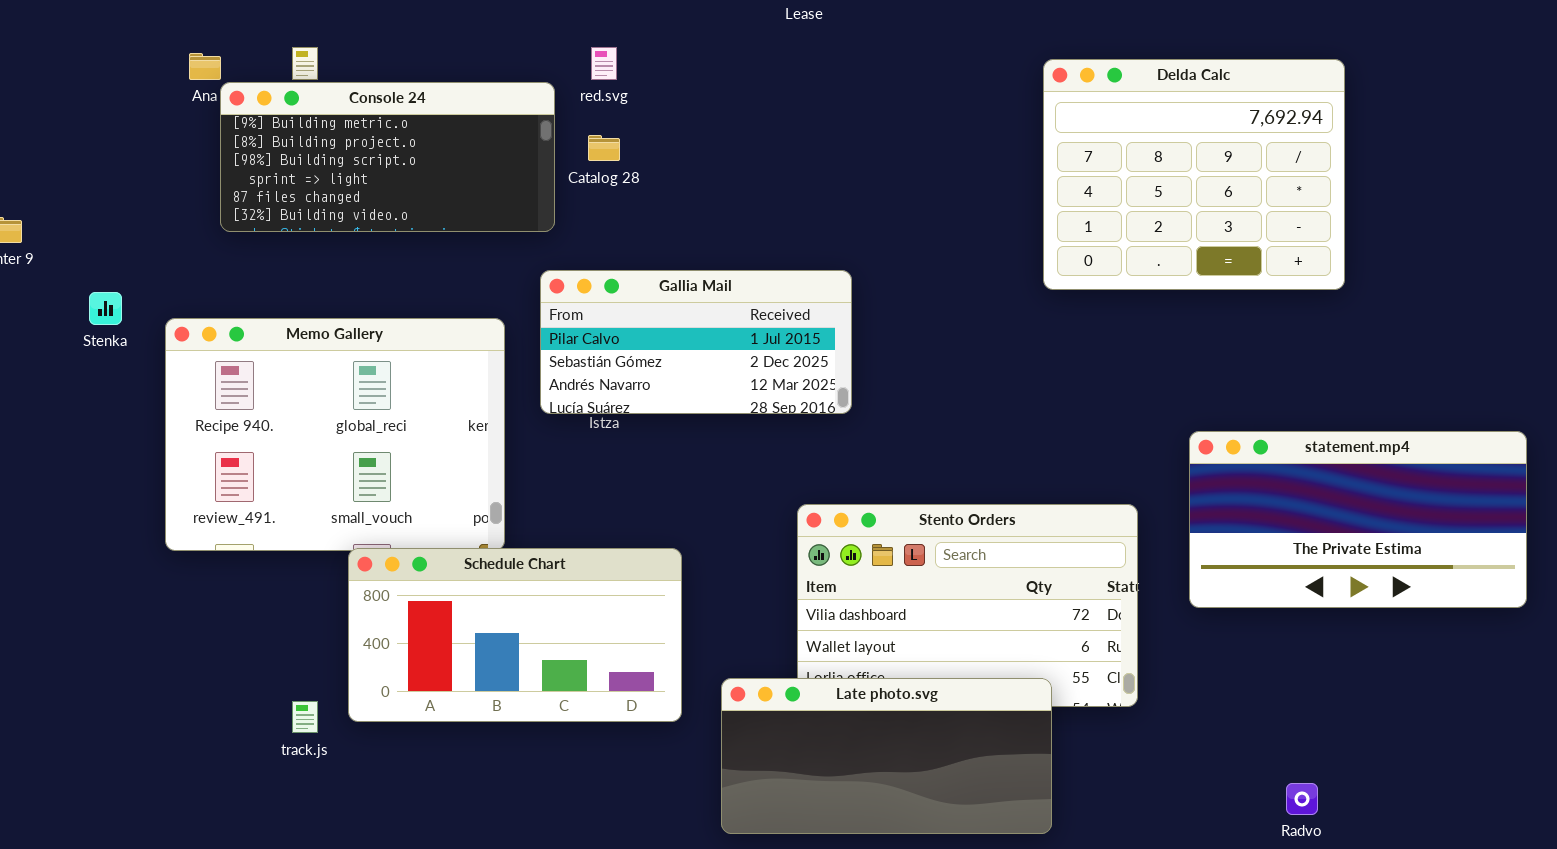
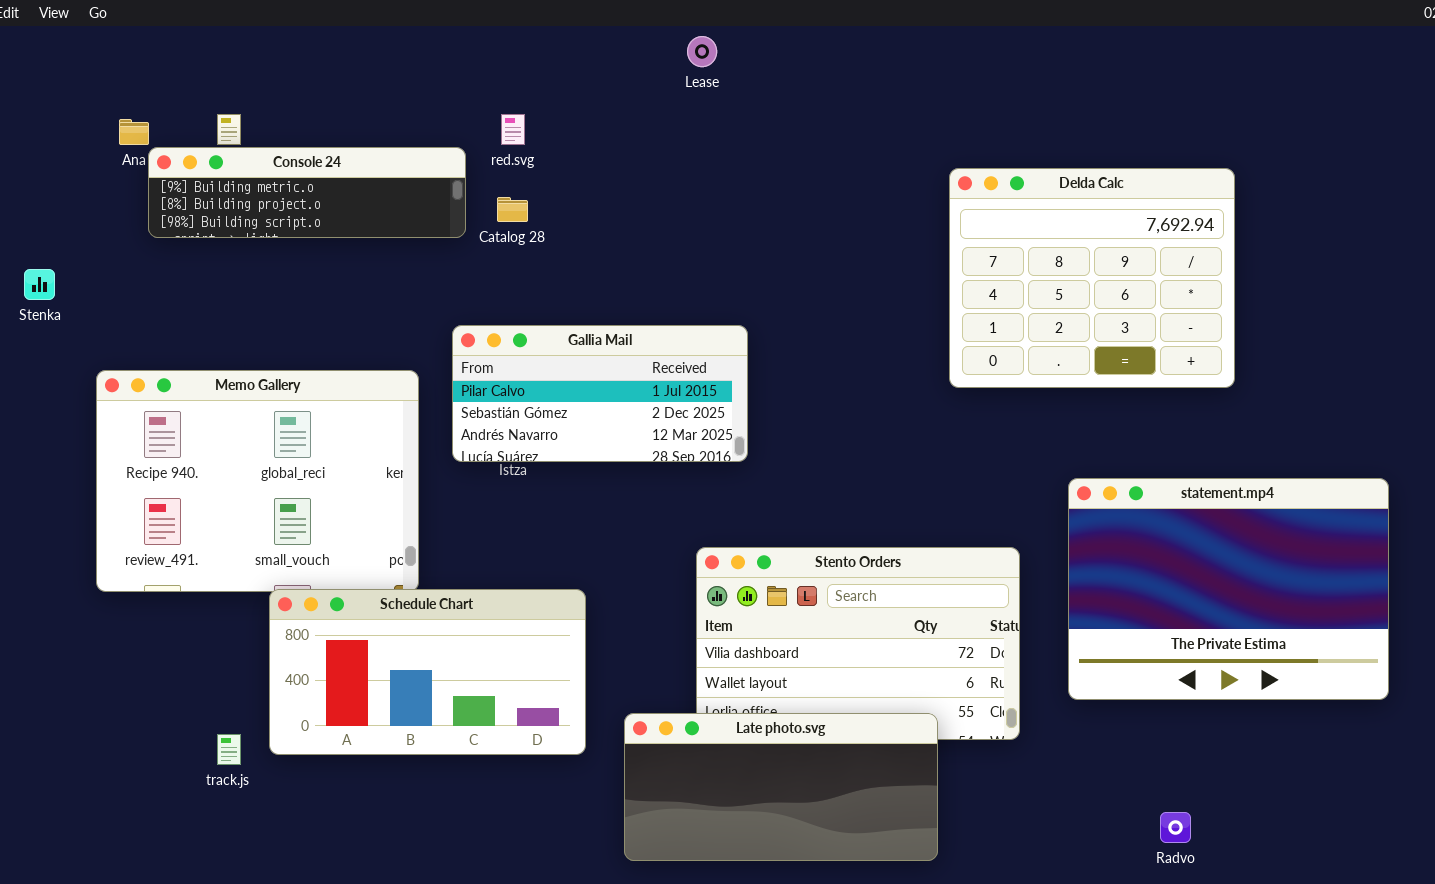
Delda Calc: [1043,59,1345,290] -> [949,168,1235,388], moved
Console 24: [220,82,555,232] -> [148,147,466,238], resized
Stenka: [89,292,122,325] -> [24,269,55,300], moved
statement.mp4: [1189,431,1527,608] -> [1068,478,1389,700], resized

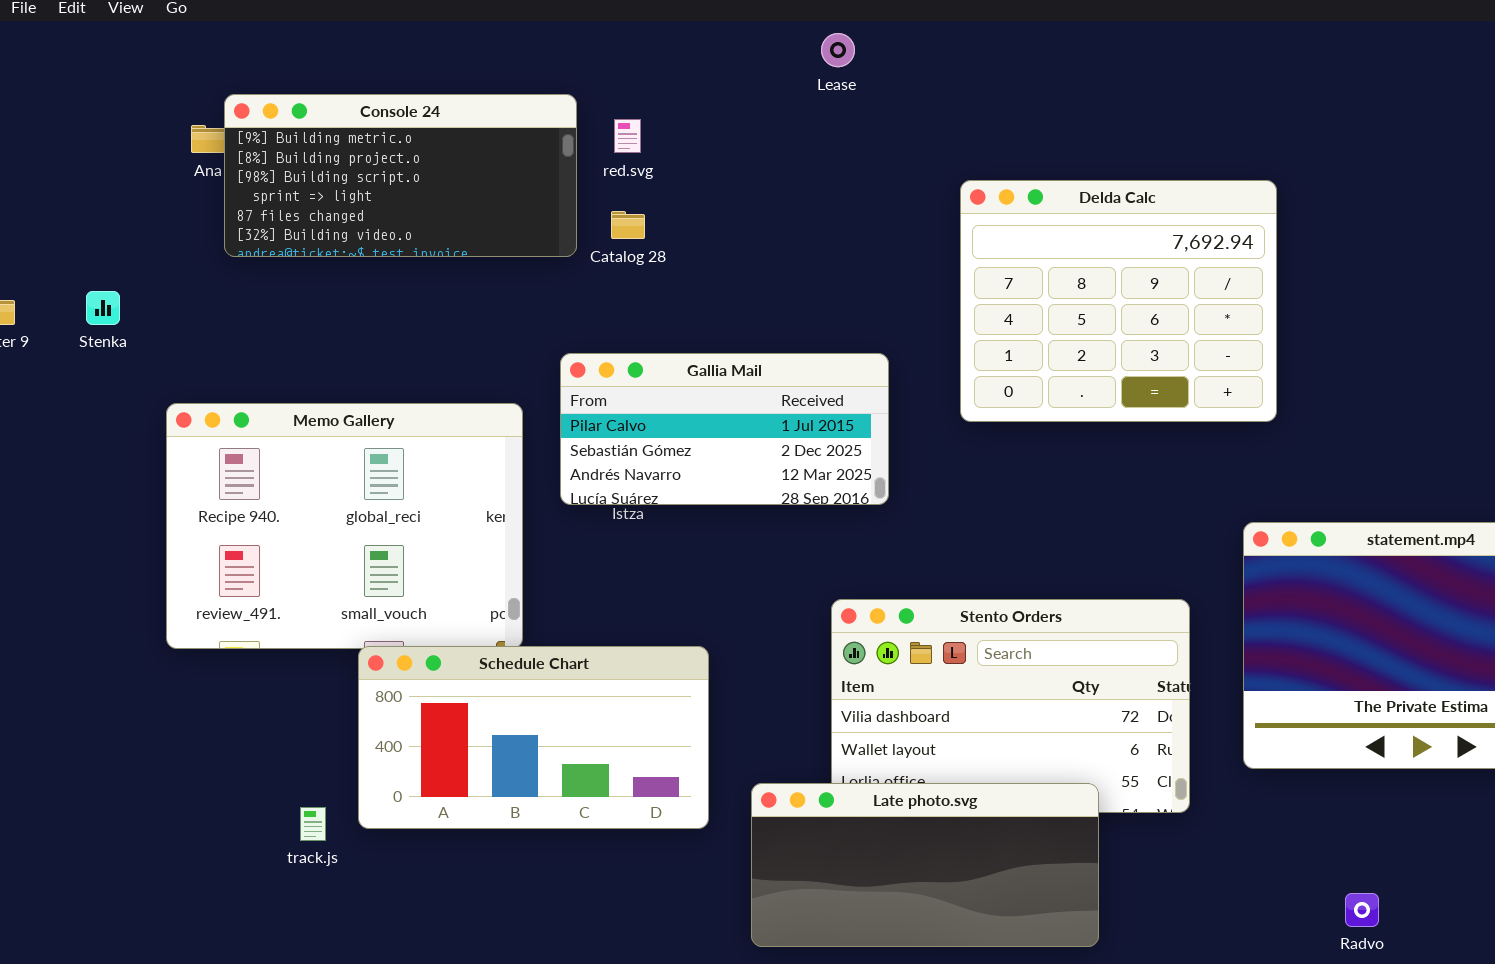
Console 24: [148,147,466,238] -> [224,94,577,257], resized
Delda Calc: [949,168,1235,388] -> [960,180,1277,422], moved

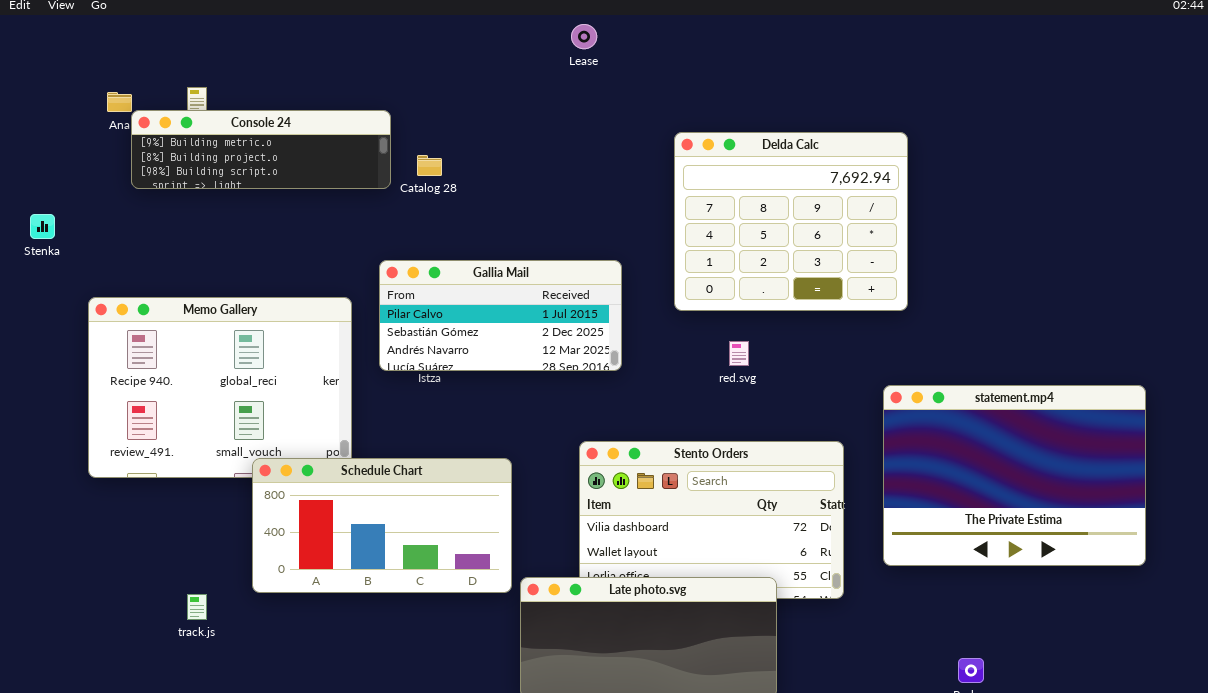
Console 24: [224,94,577,257] -> [131,110,391,189], resized
red.svg: [614,119,641,153] -> [729,341,749,366], moved
Schedule Chart: [358,646,709,829] -> [252,458,512,593], moved

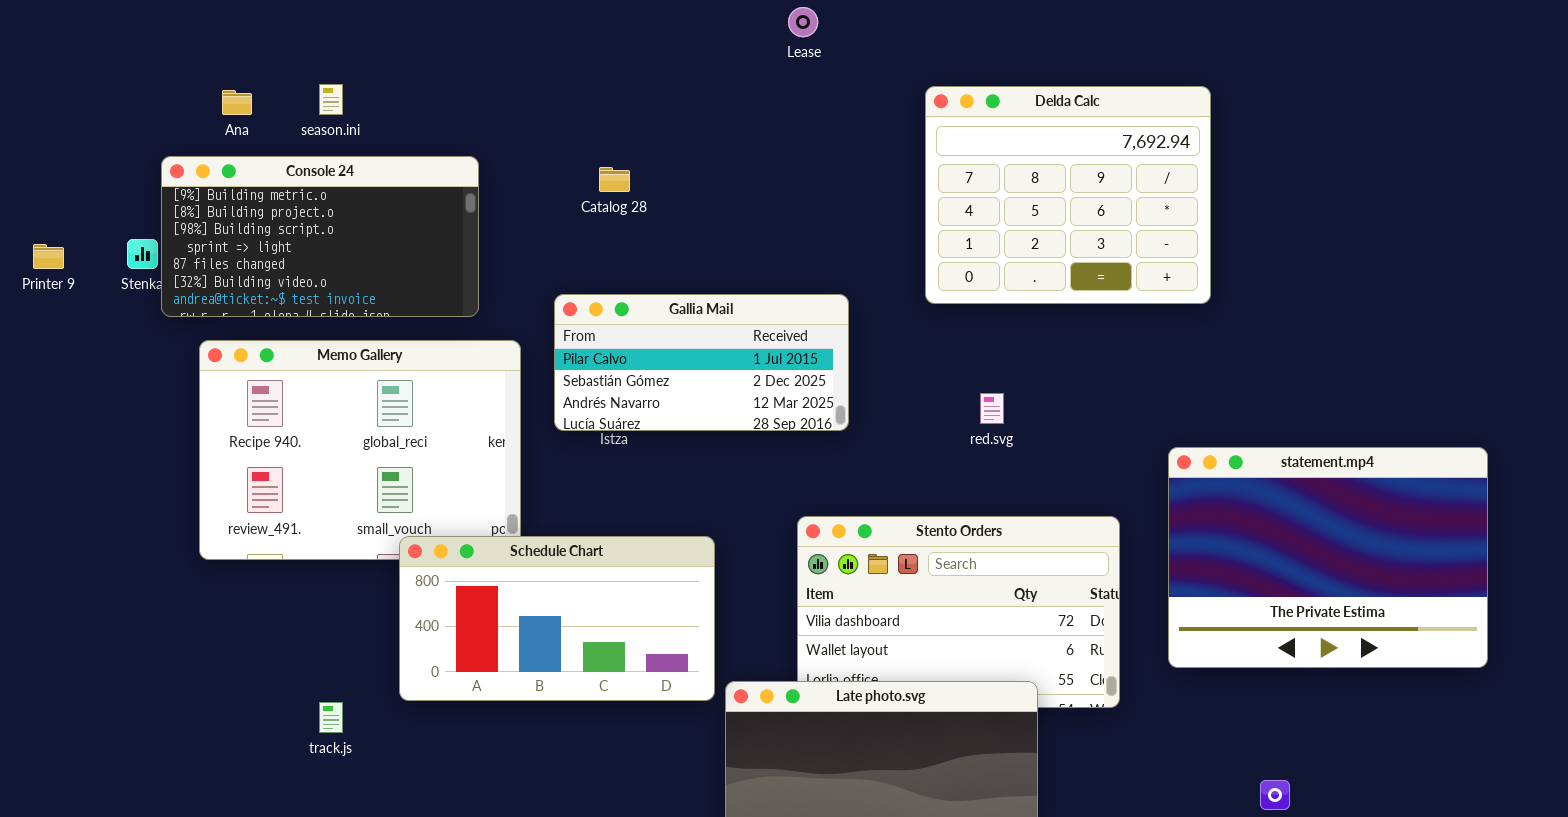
Console 24: [131,110,391,189] -> [161,156,479,317], moved, resized
Delda Calc: [674,132,908,311] -> [925,86,1211,304], moved

